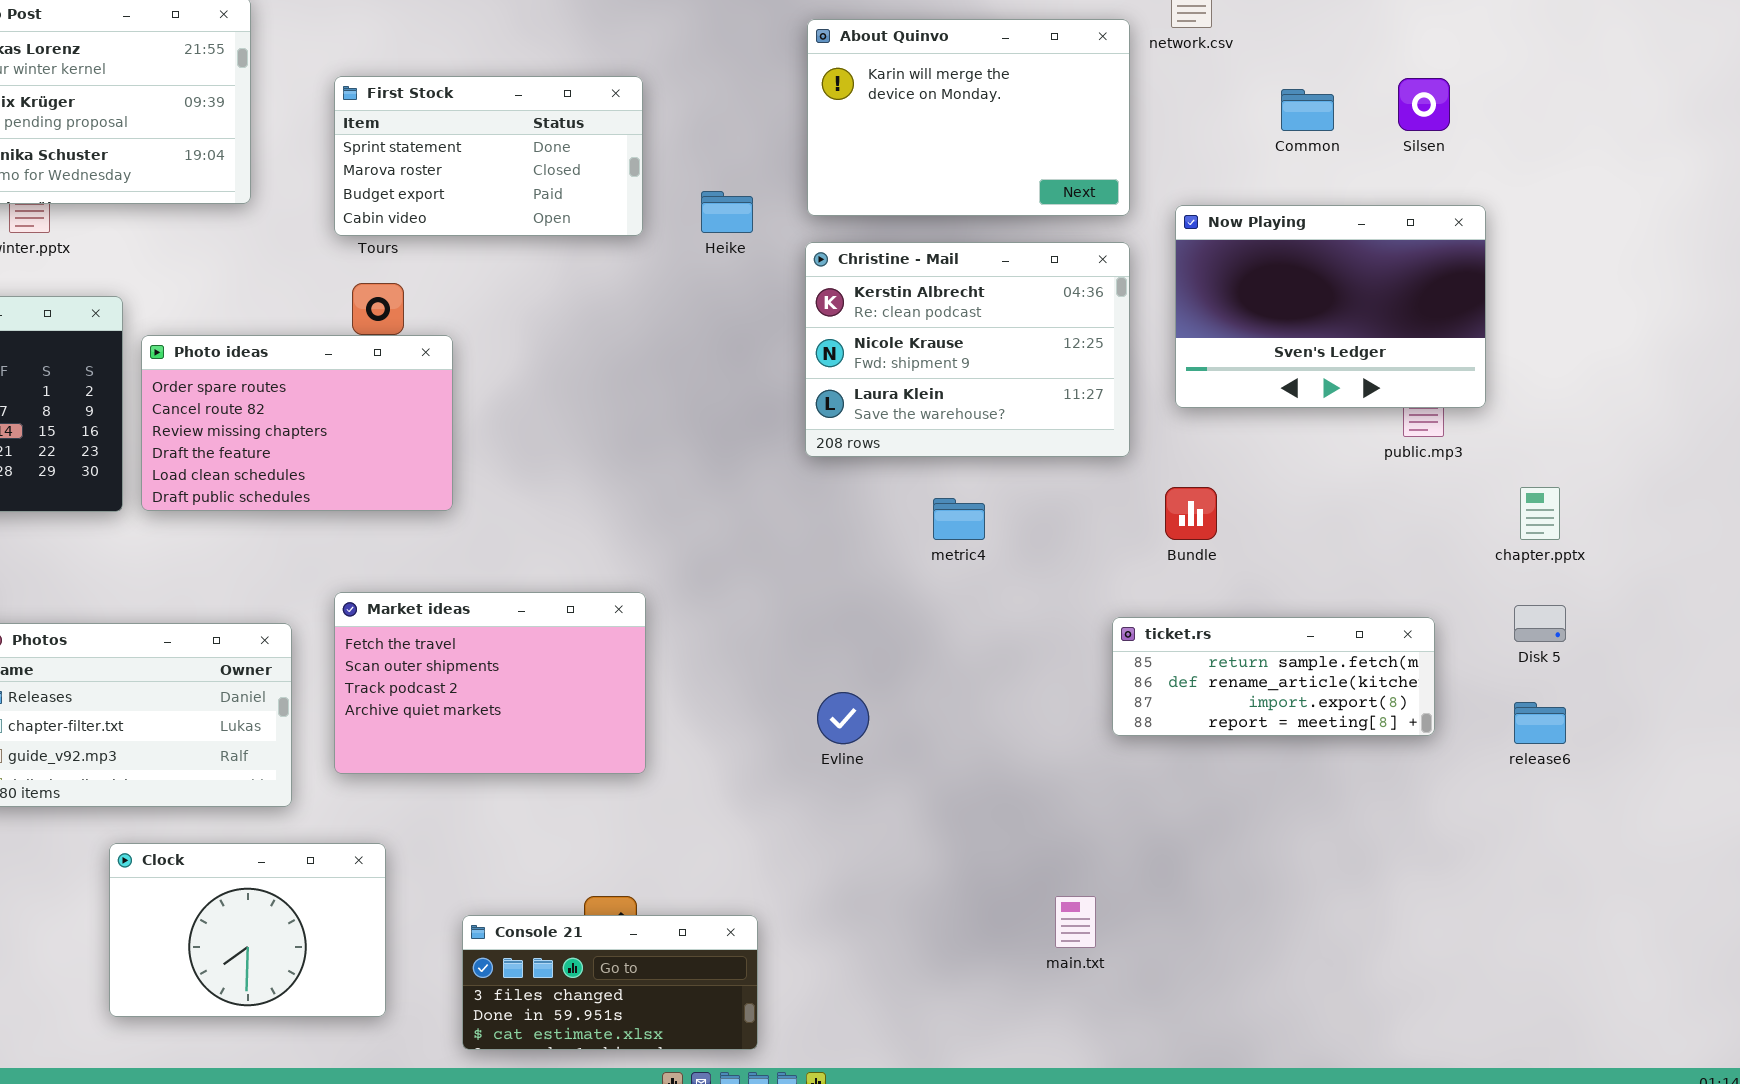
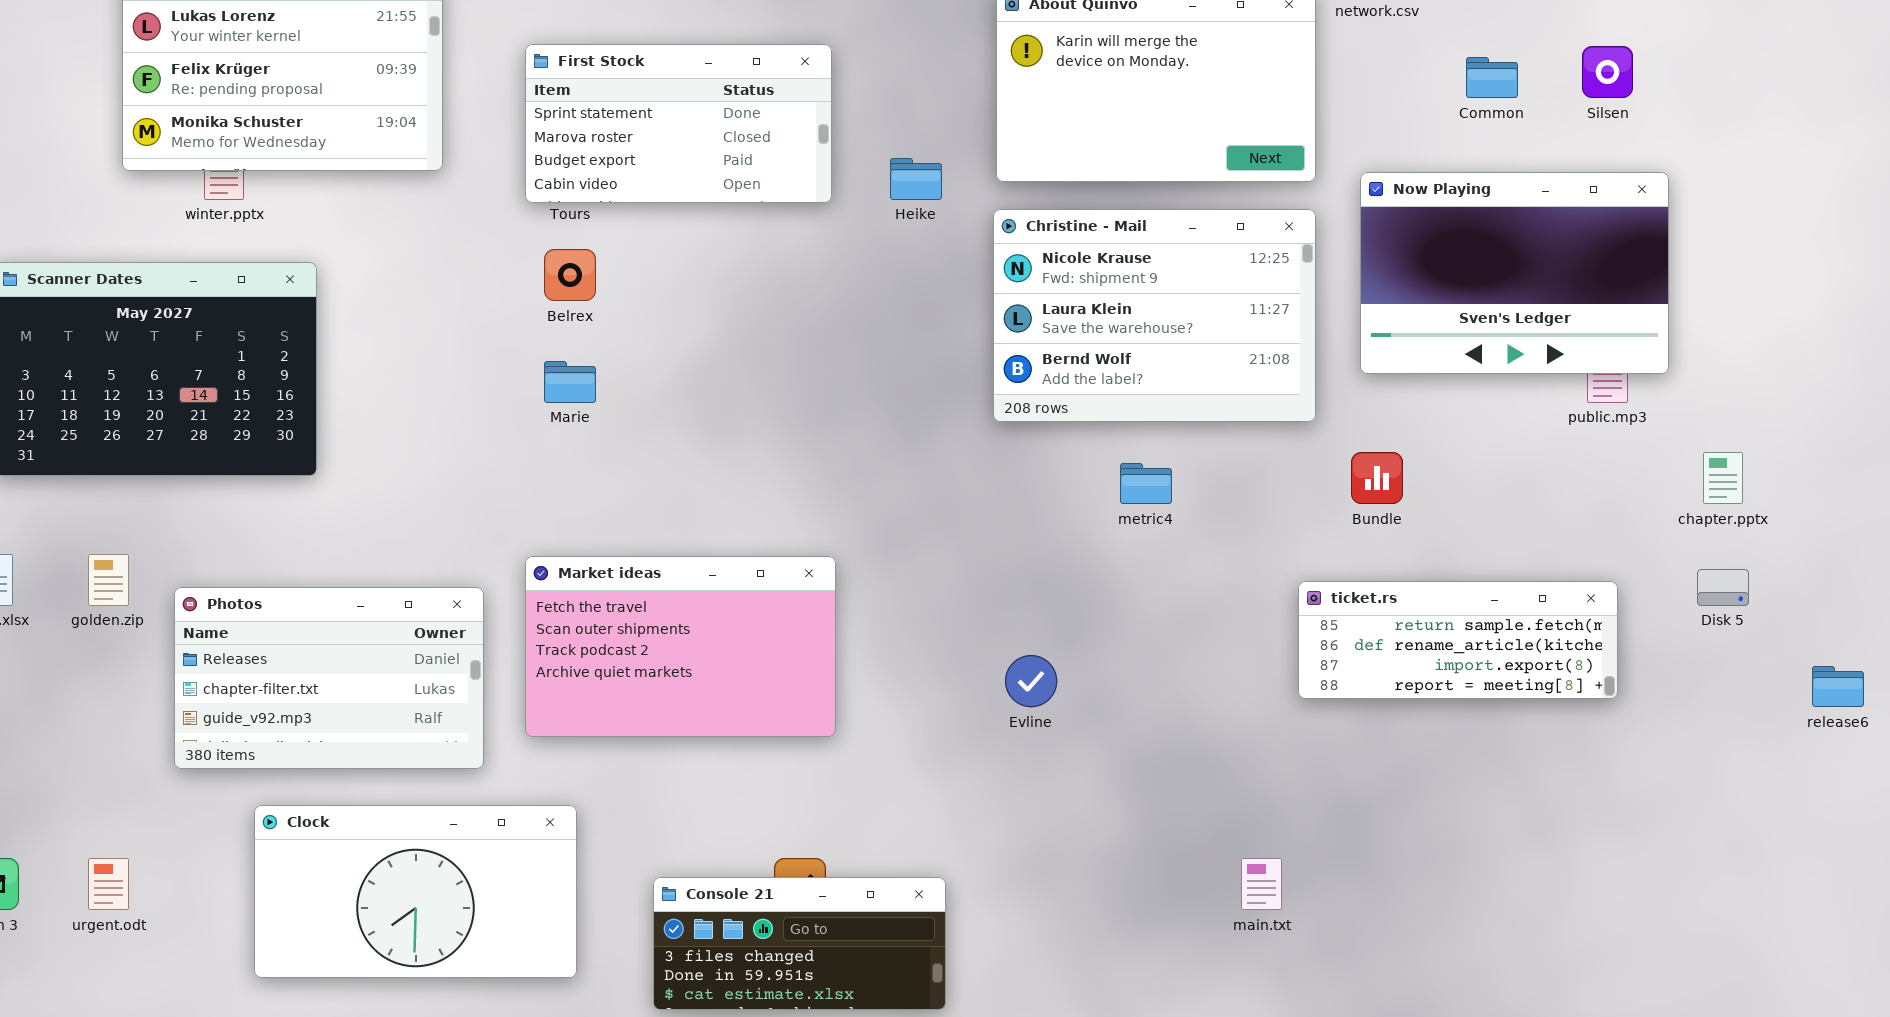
Christine - Mail: [805,242,1130,457] -> [993,209,1316,422], scrolled down 1 row
Photo ideas: [141,335,453,511] -> none, closed
release6: [1514,702,1566,744] -> [1812,666,1864,707], moved
Clock: [109,843,386,1017] -> [254,805,577,978], resized

